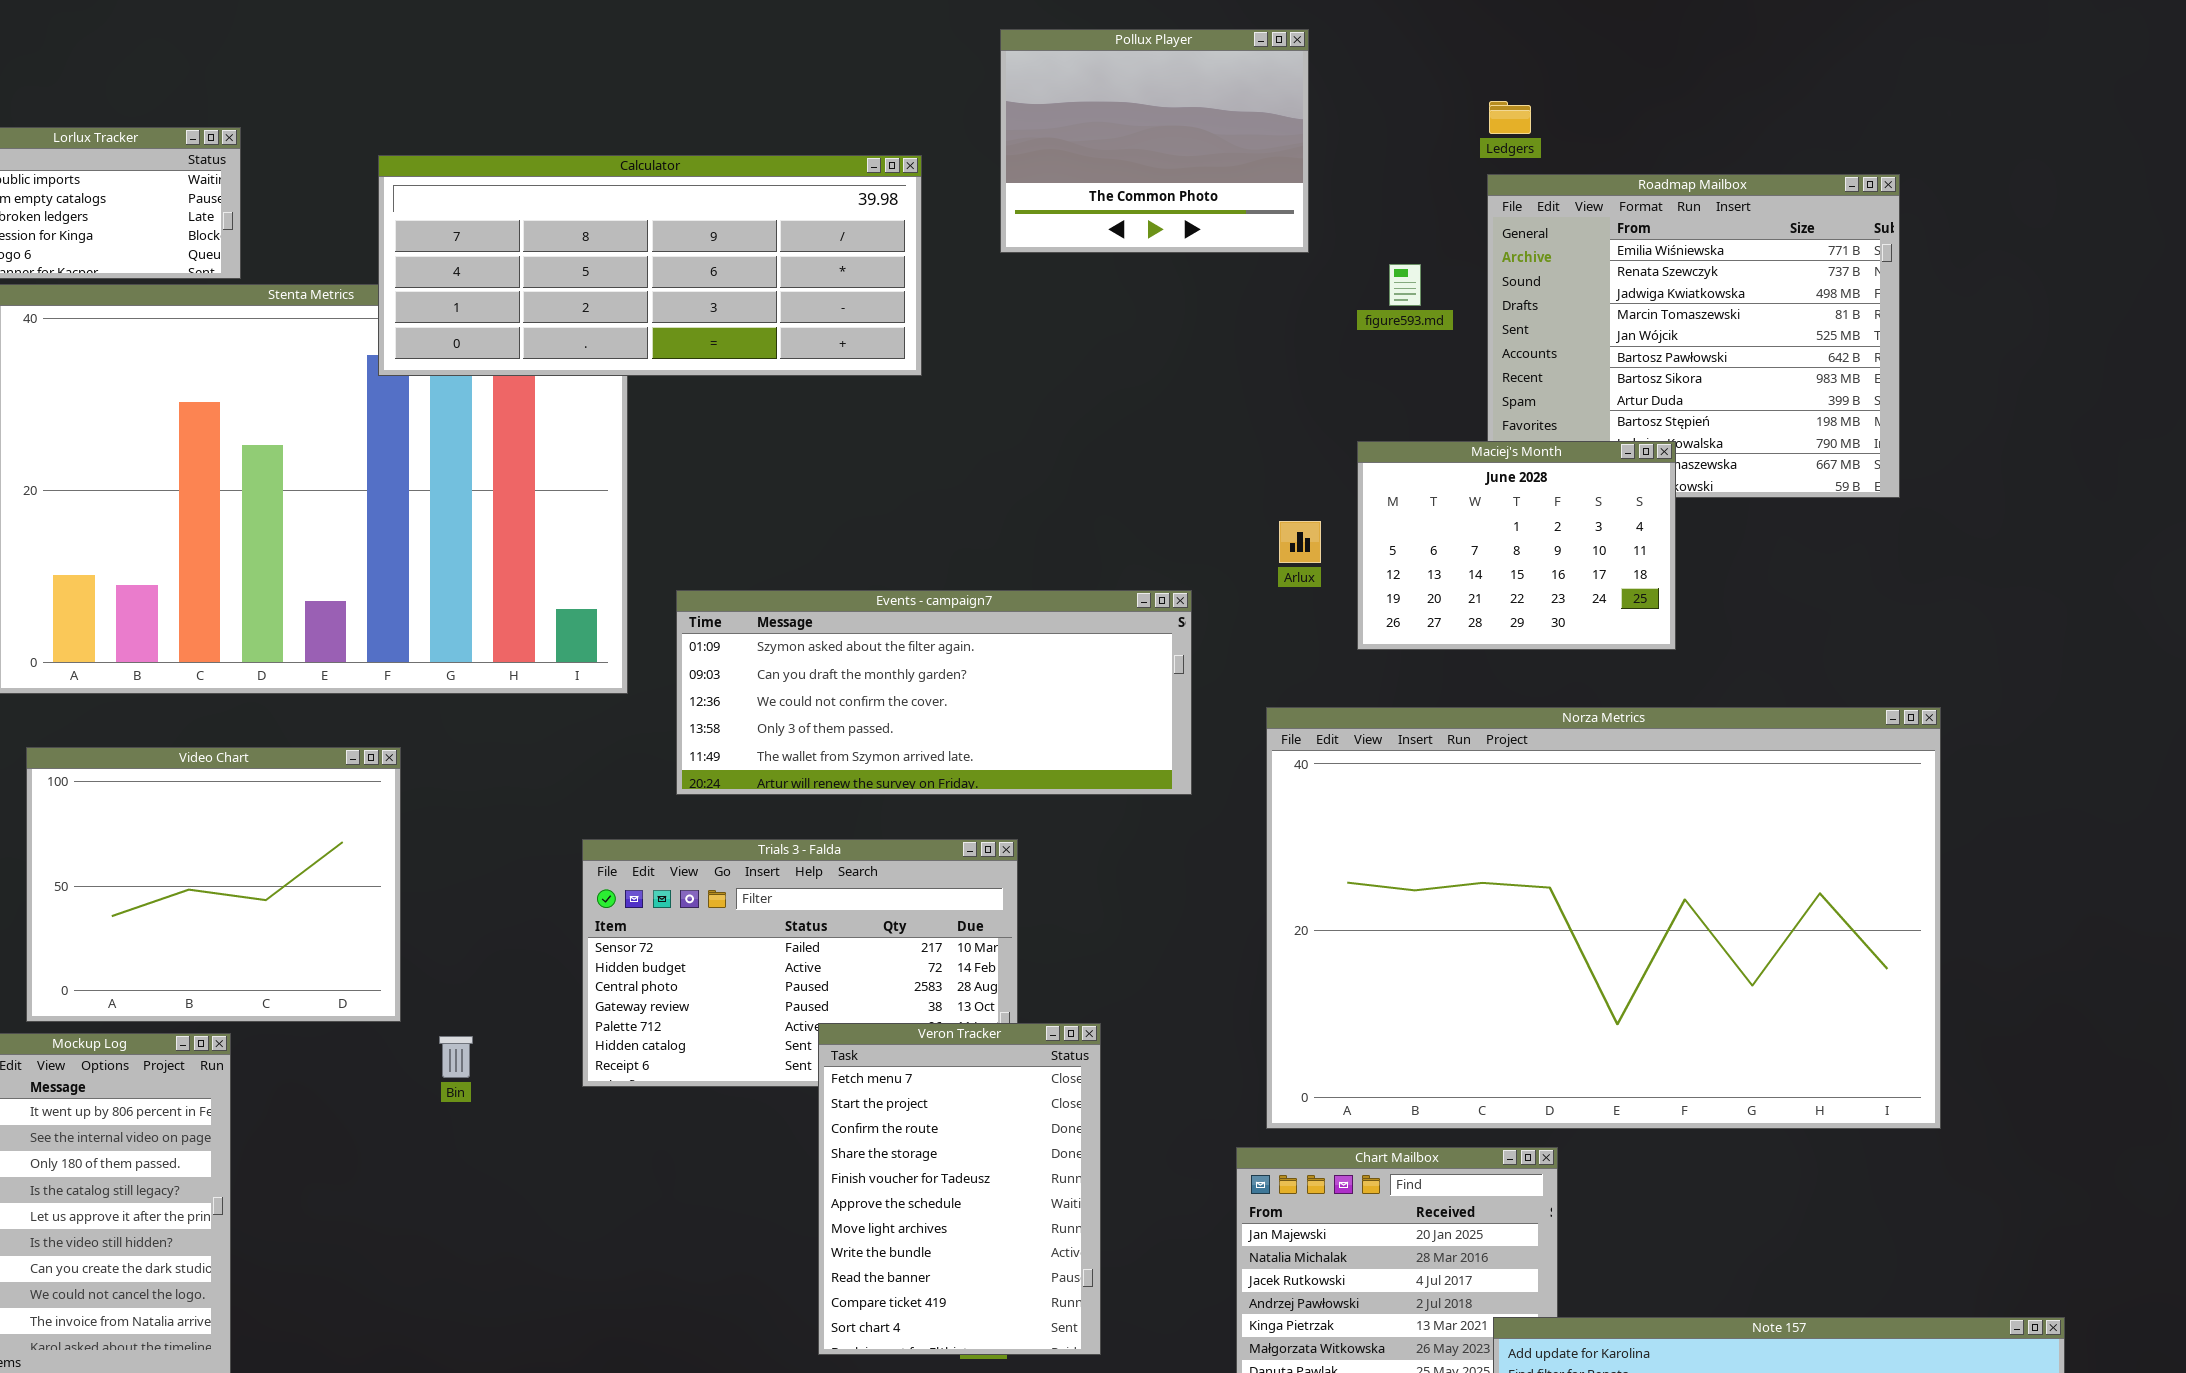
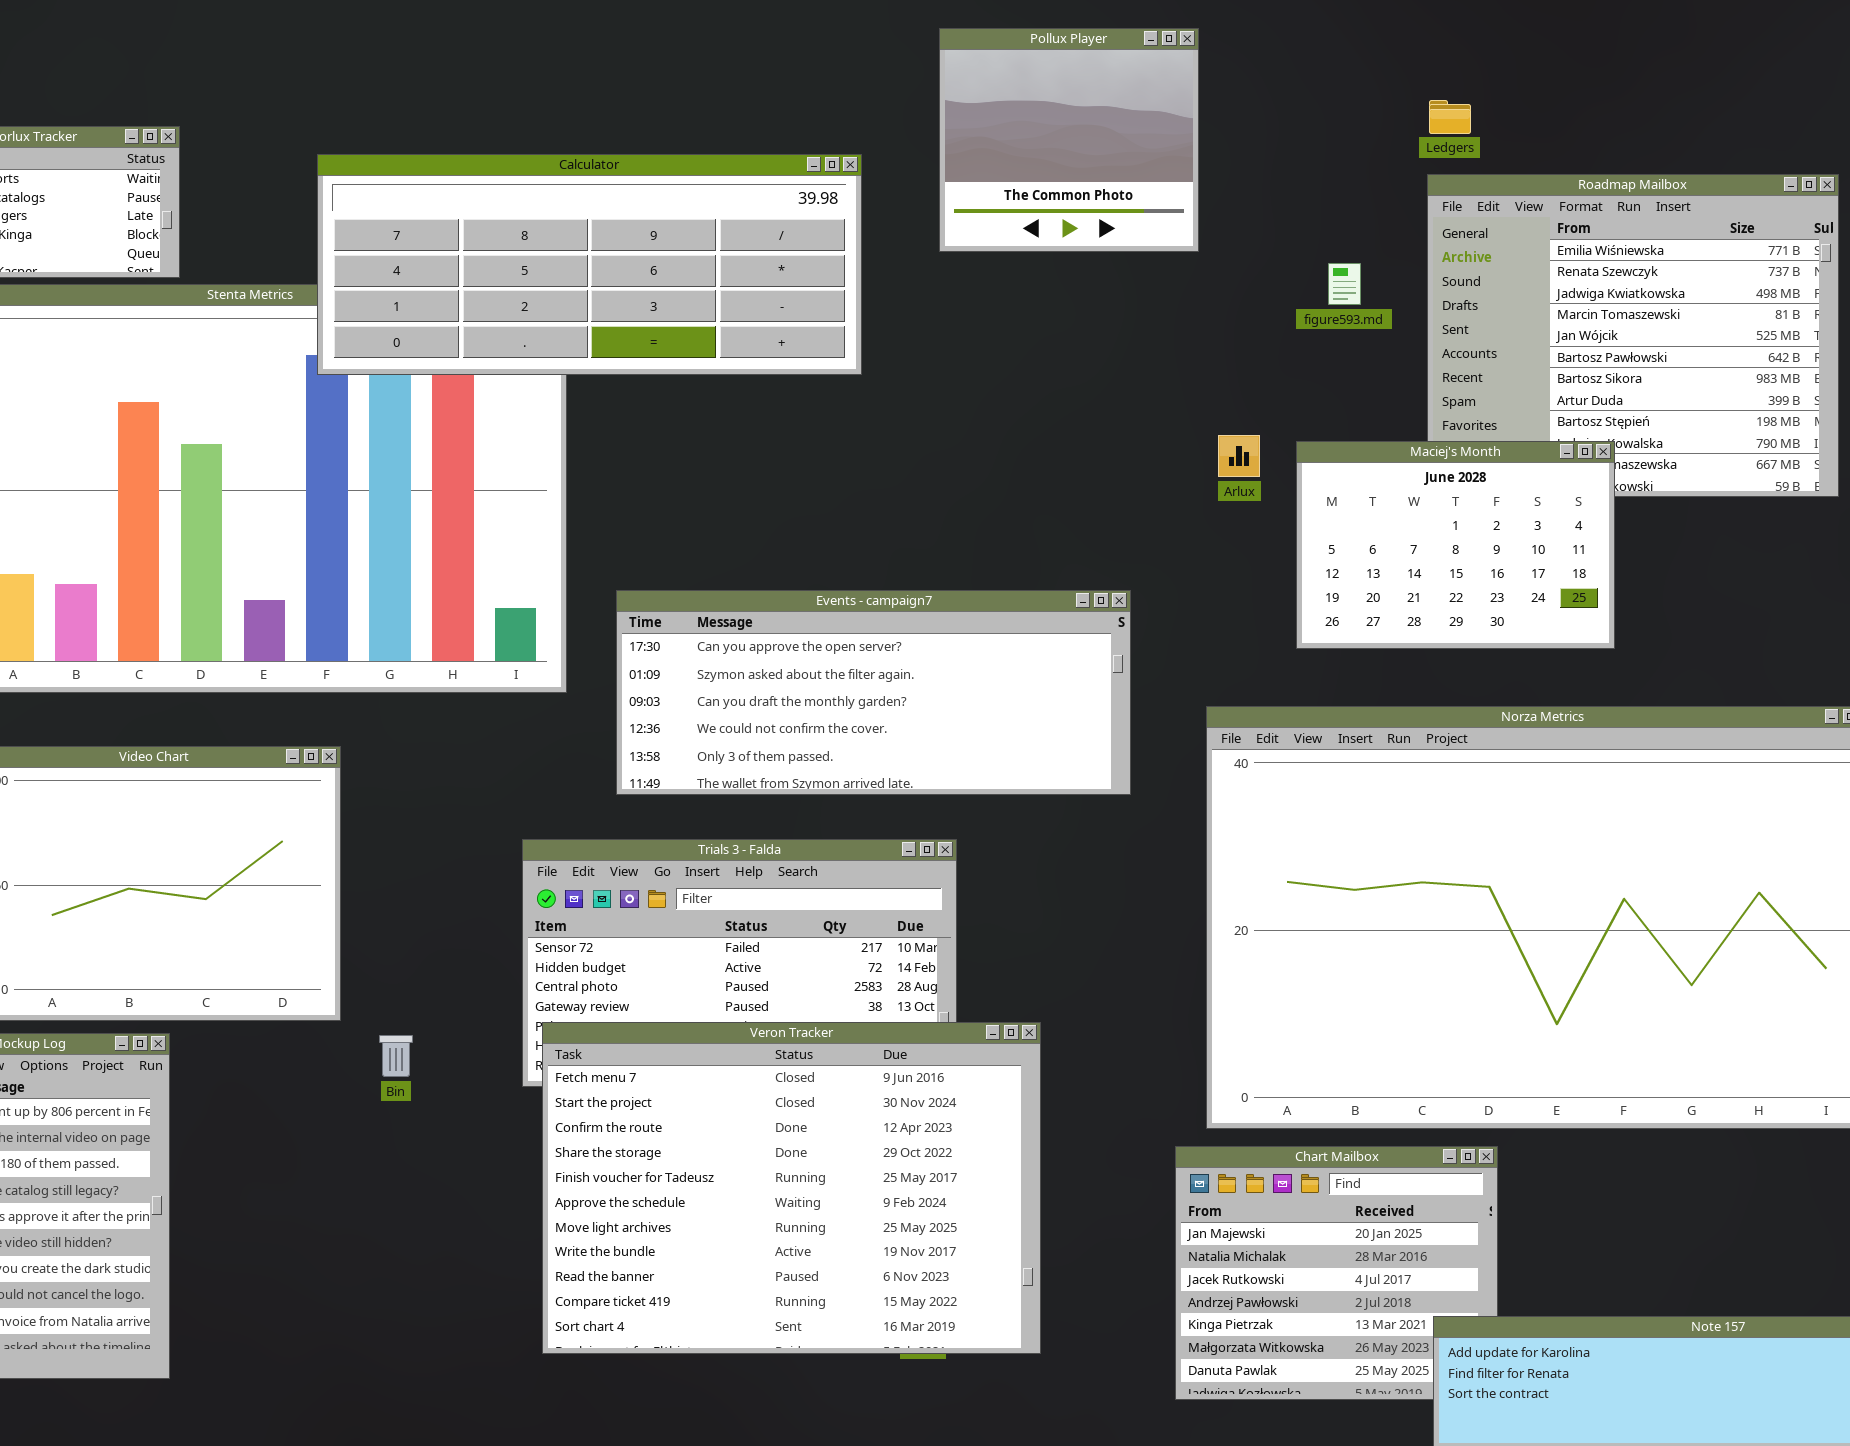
Pollux Player: [1000,29,1309,253] -> [939,28,1199,252], resized
Arlux: [1279,521,1321,563] -> [1218,435,1260,477], moved
Events - campaign7: [676,590,1192,795] -> [616,590,1131,795], scrolled up 1 row
Veron Tracker: [818,1023,1101,1355] -> [542,1022,1041,1354], resized

